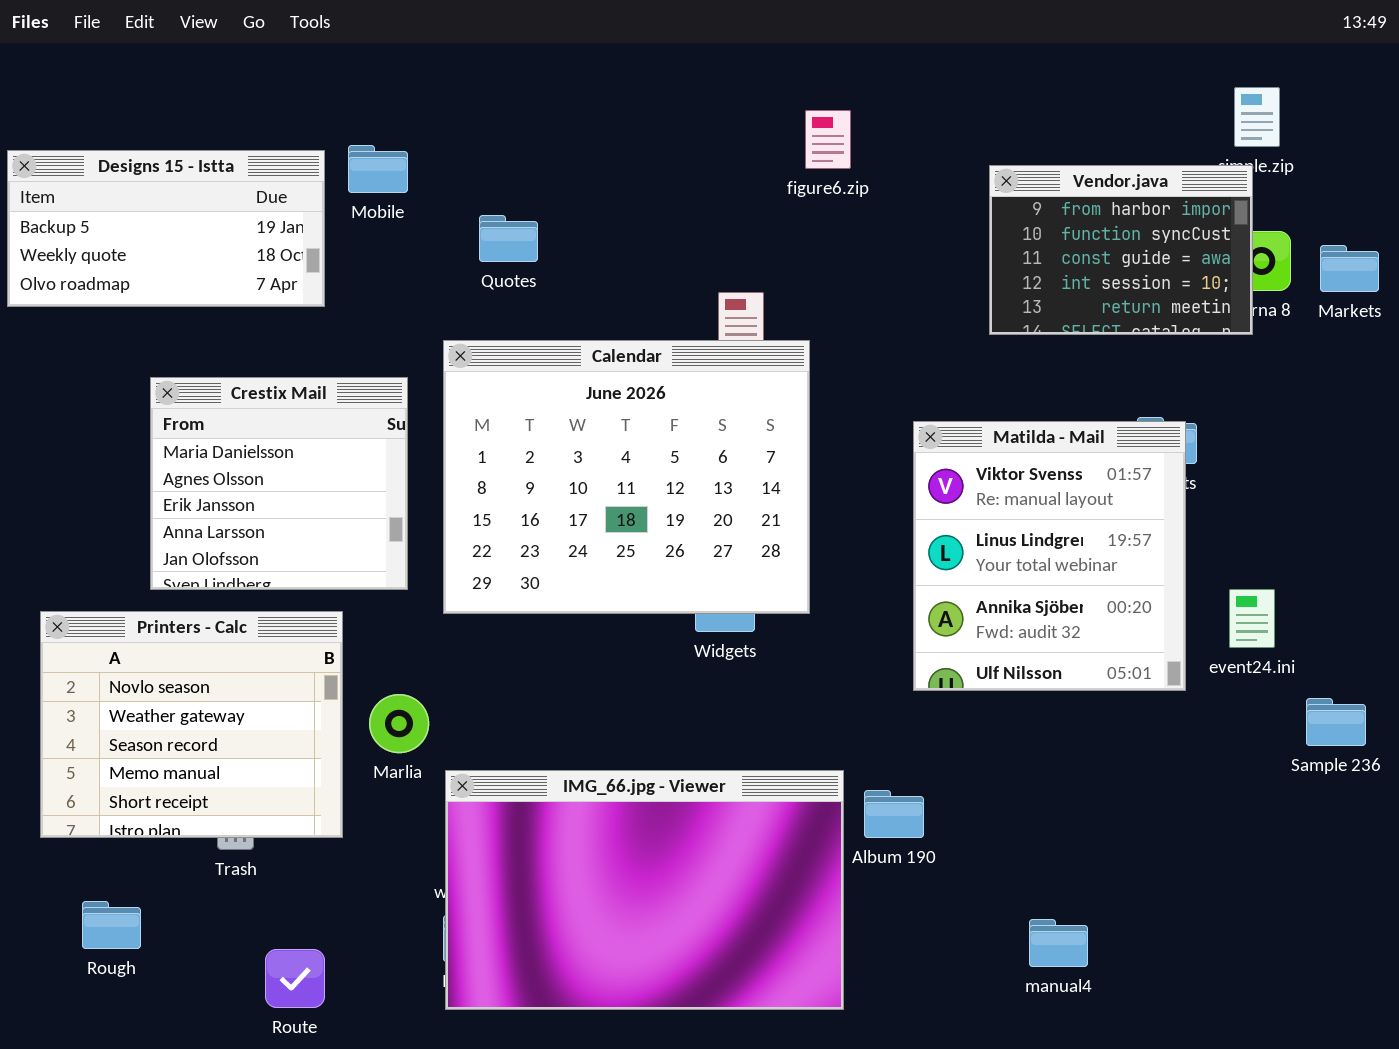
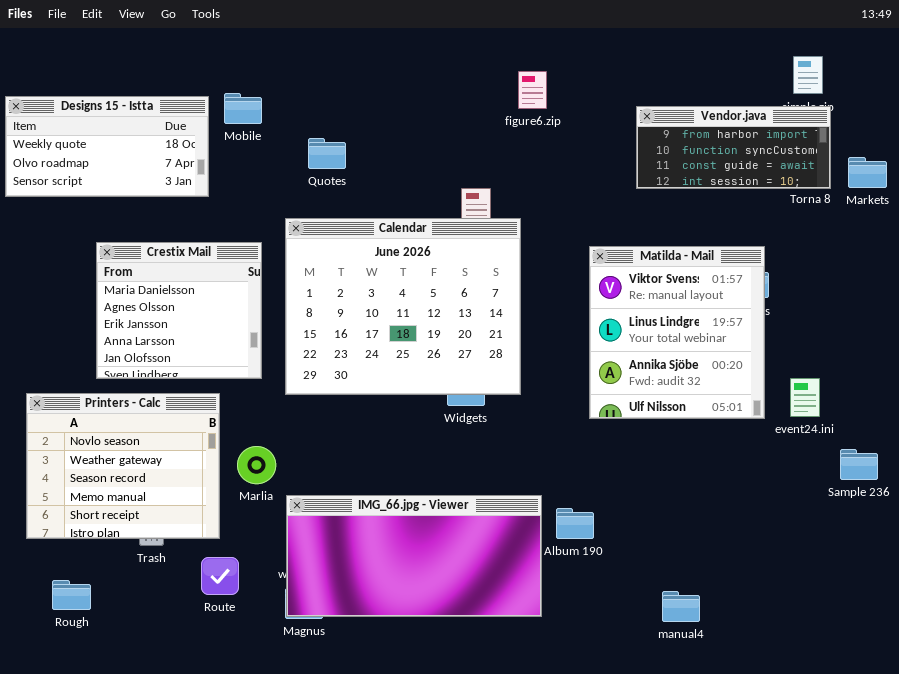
Designs 15 - Istta: [7,150,325,307] -> [5,96,209,197], scrolled down 1 row
Vendor.java: [989,165,1253,335] -> [636,106,831,189], resized
Matilda - Mail: [913,421,1186,691] -> [589,246,765,419], moved
IMG_66.jpg - Viewer: [445,770,844,1010] -> [286,495,542,617], resized
Route: [265,949,325,1008] -> [201,557,239,595], moved

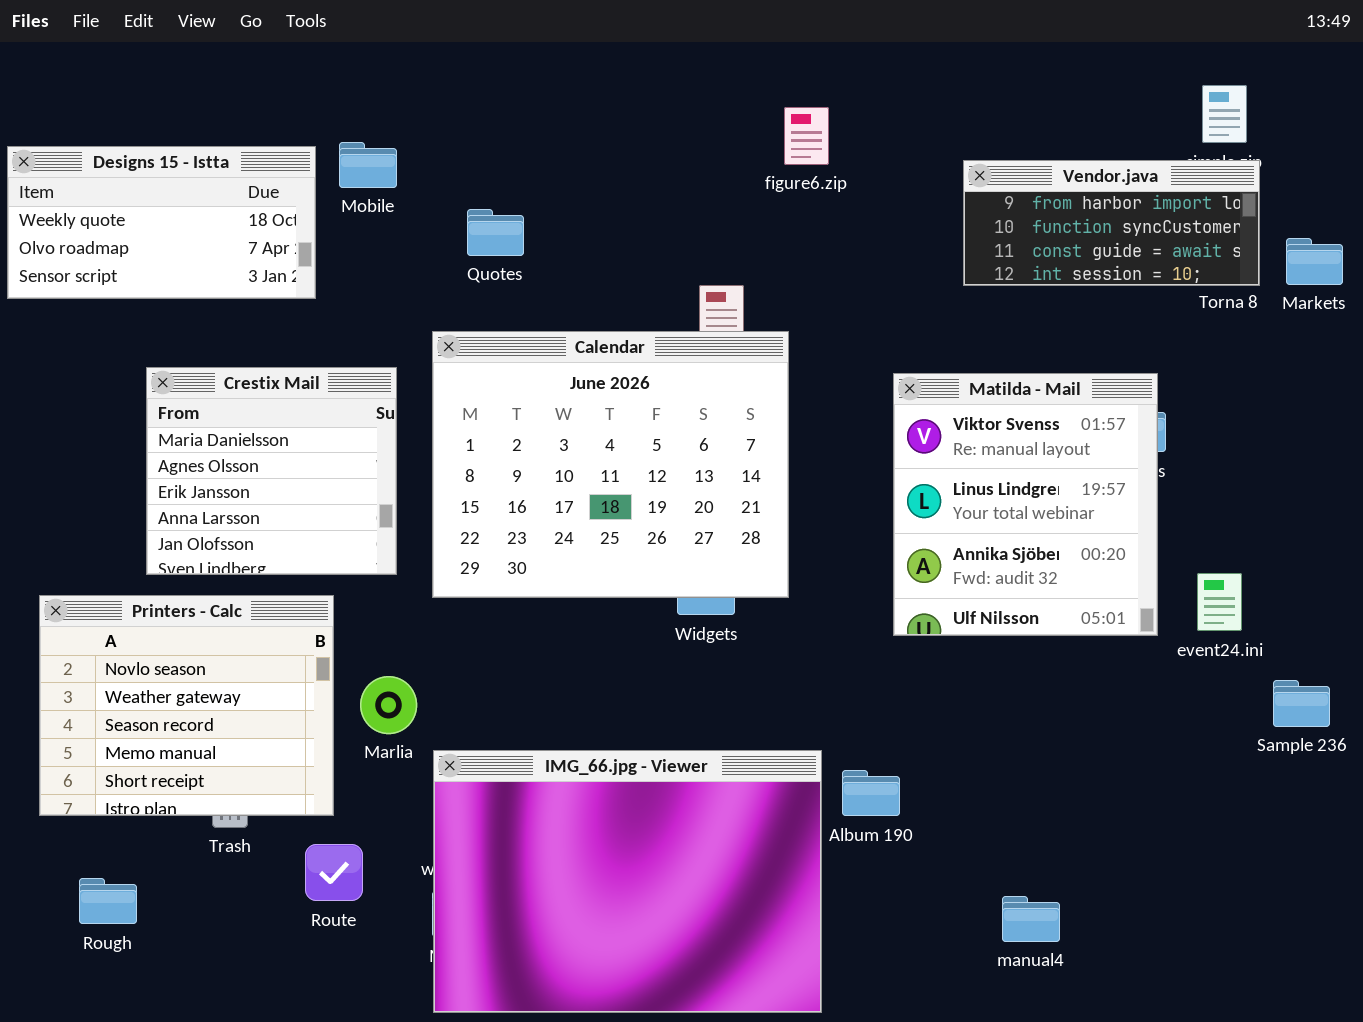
IMG_66.jpg - Viewer: [286,495,542,617] -> [433,750,822,1013], resized

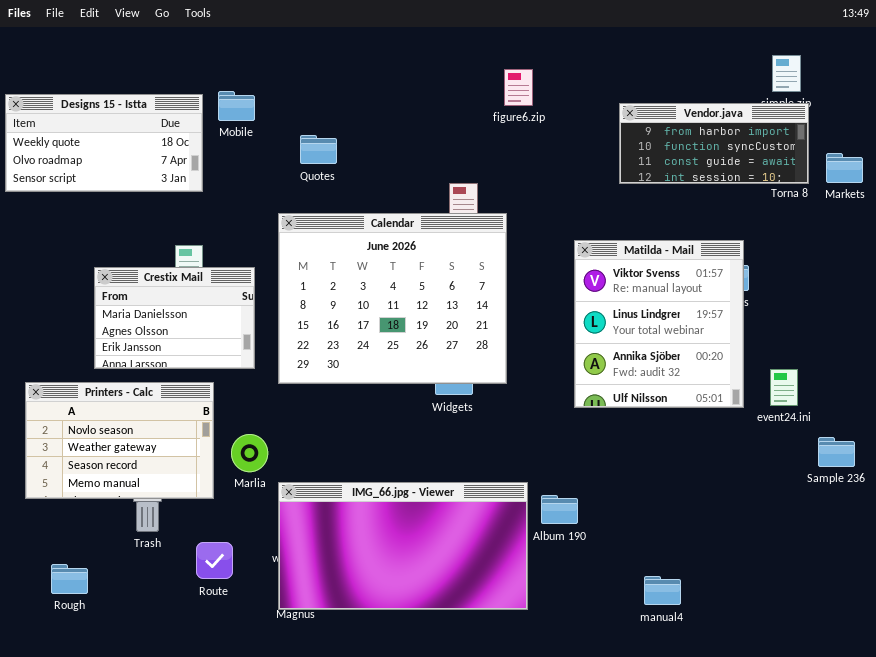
Crestix Mail: [146,367,397,575] -> [94,267,255,369], resized
Printers - Calc: [39,595,334,816] -> [25,382,214,499], resized
IMG_66.jpg - Viewer: [433,750,822,1013] -> [278,482,528,610], resized

